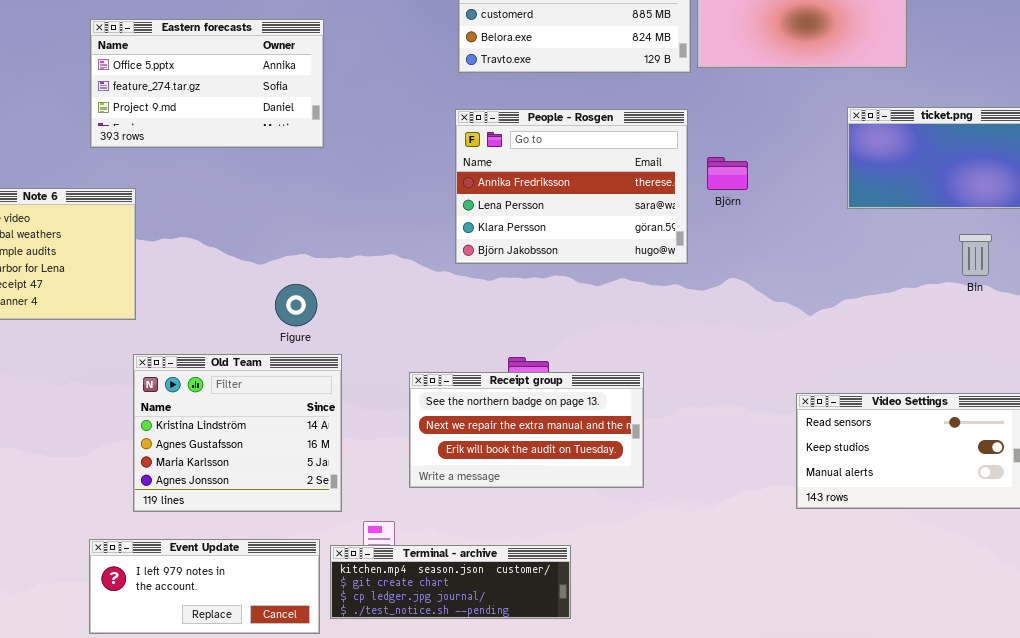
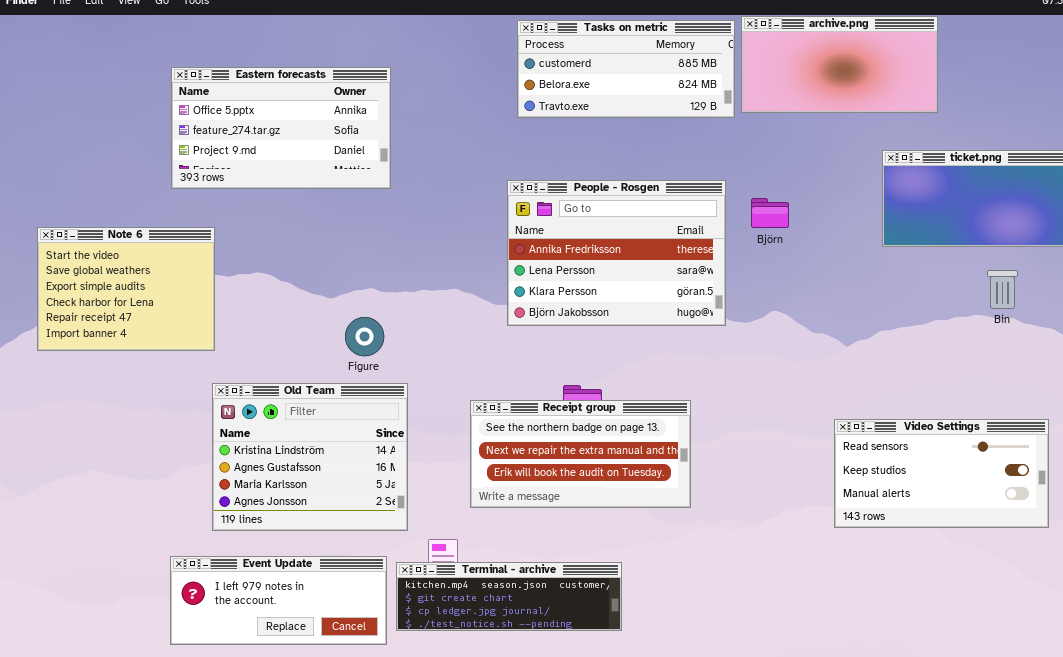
People - Rosgen: [455,109,688,264] -> [507,180,726,326], moved

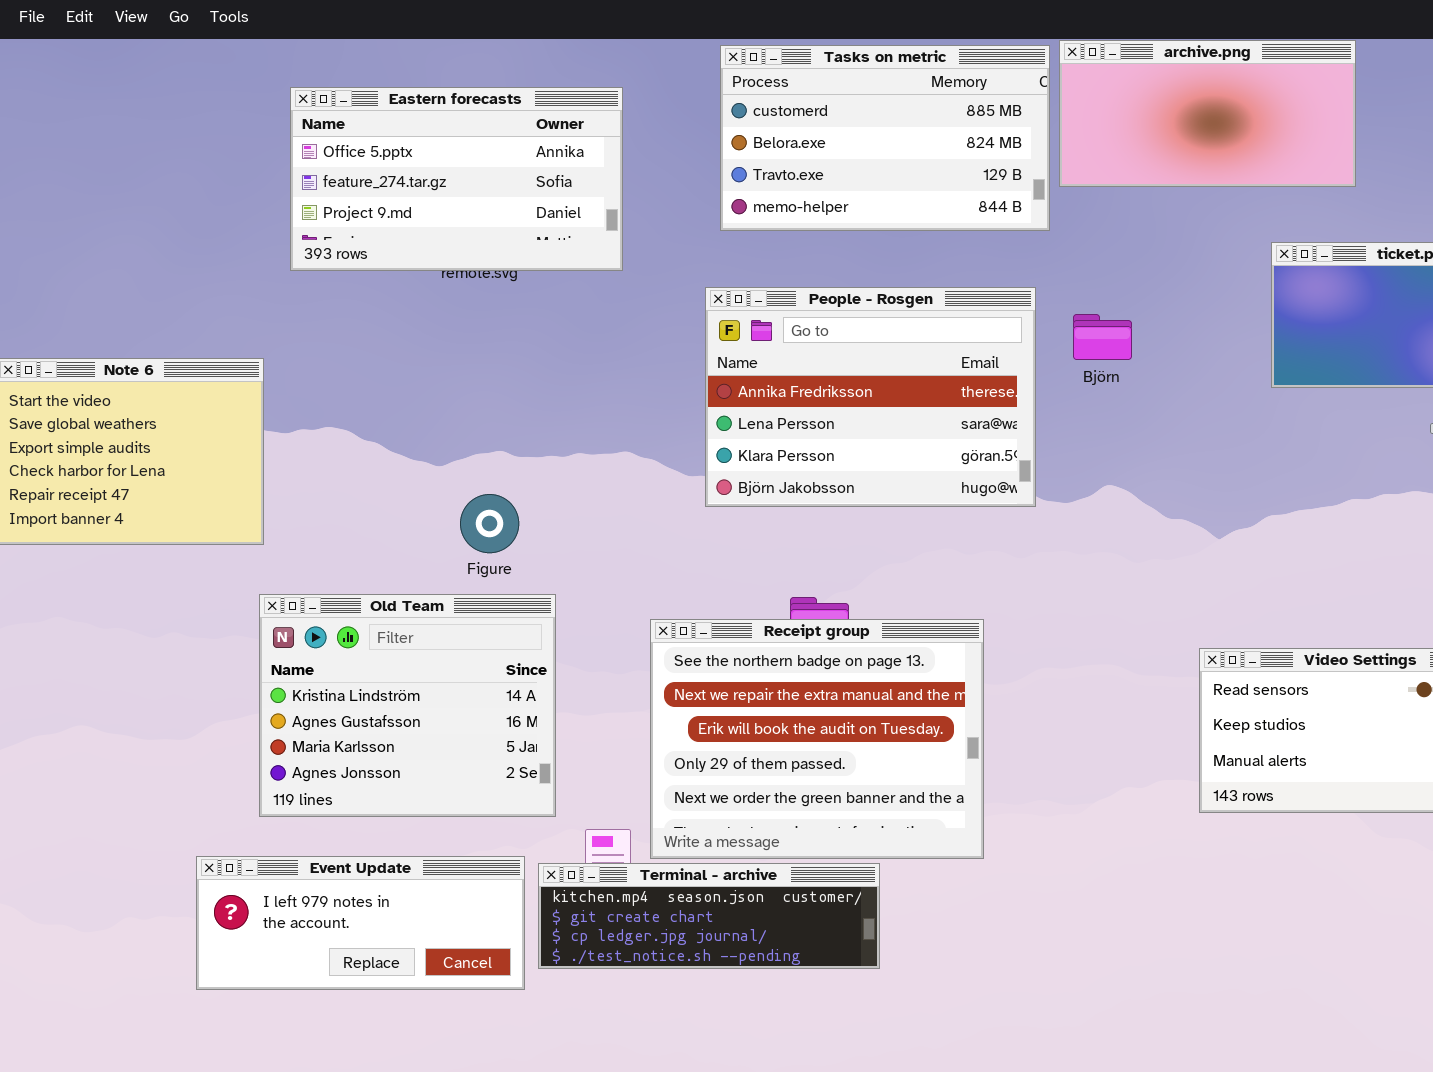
Tasks on metric: [517,20,735,118] -> [720,45,1050,231], resized
Eastern forecasts: [171,67,391,189] -> [290,87,623,271], moved
Receipt group: [470,400,691,508] -> [650,619,984,859], resized

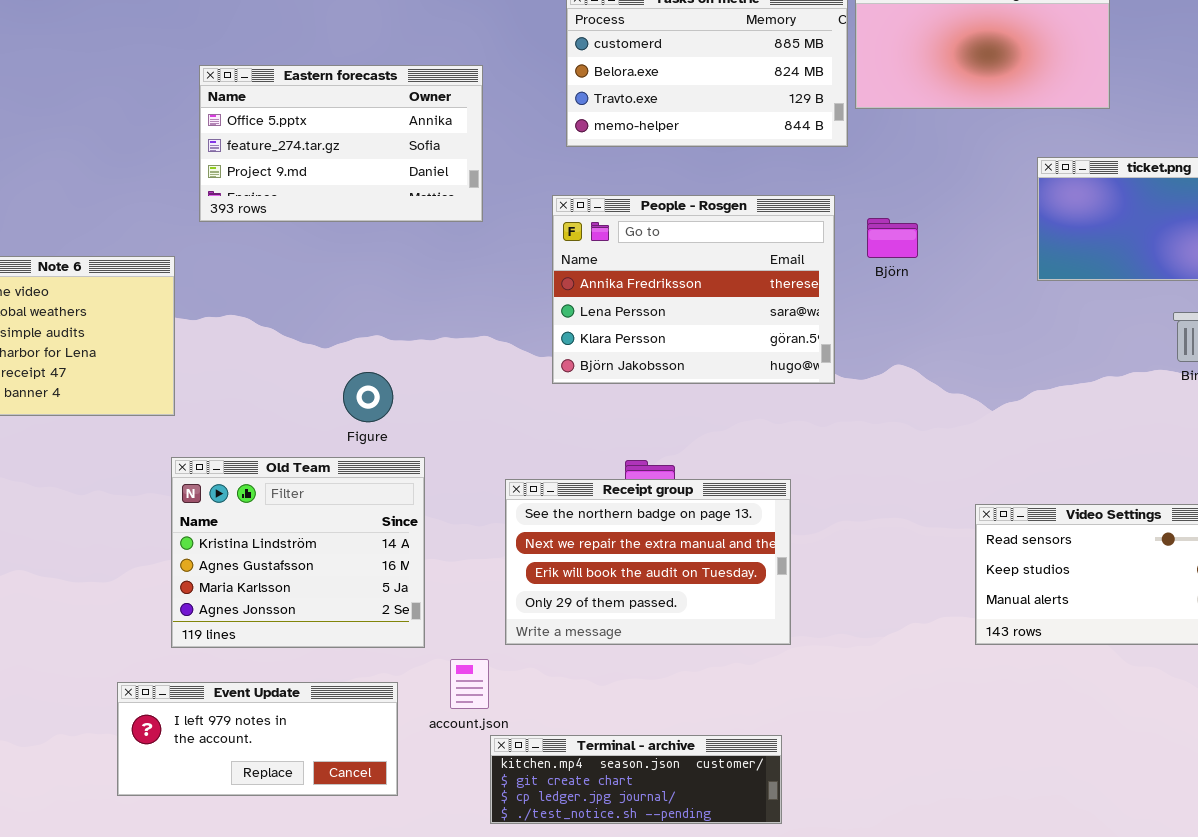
Eastern forecasts: [290,87,623,271] -> [199,65,483,222], moved
Receipt group: [650,619,984,859] -> [505,479,791,645], resized
Terminal - archive: [538,863,880,969] -> [490,735,782,824], moved

